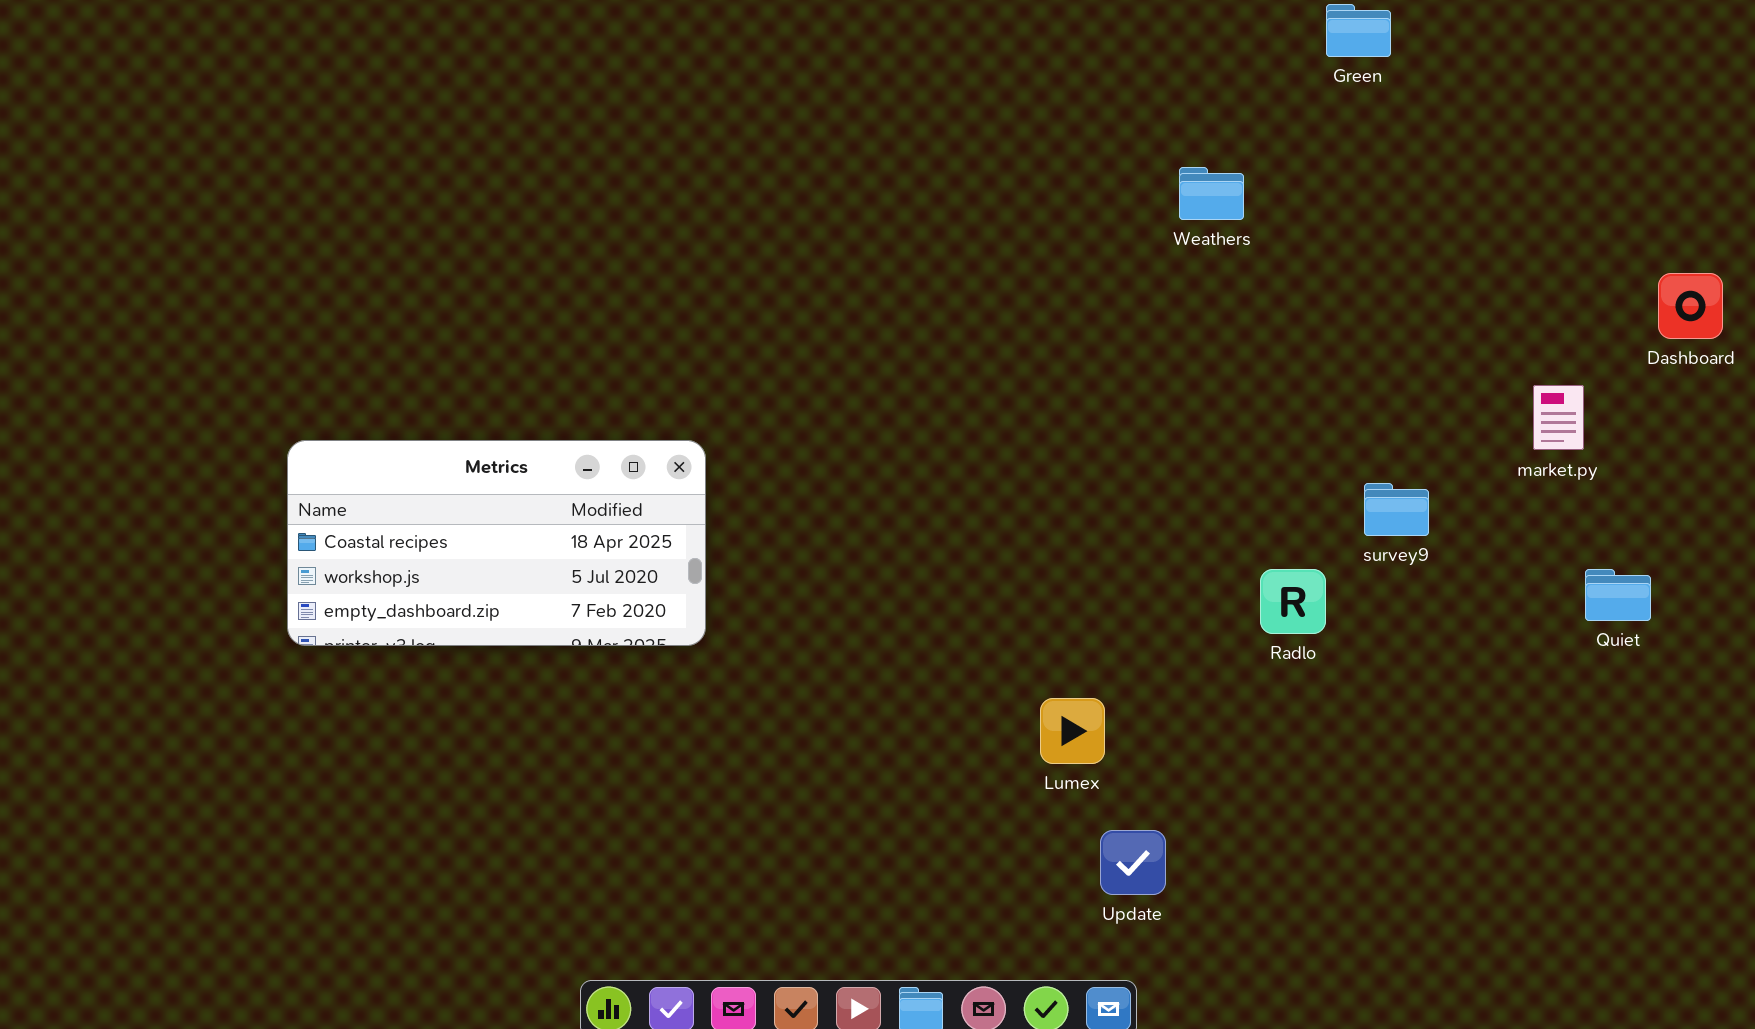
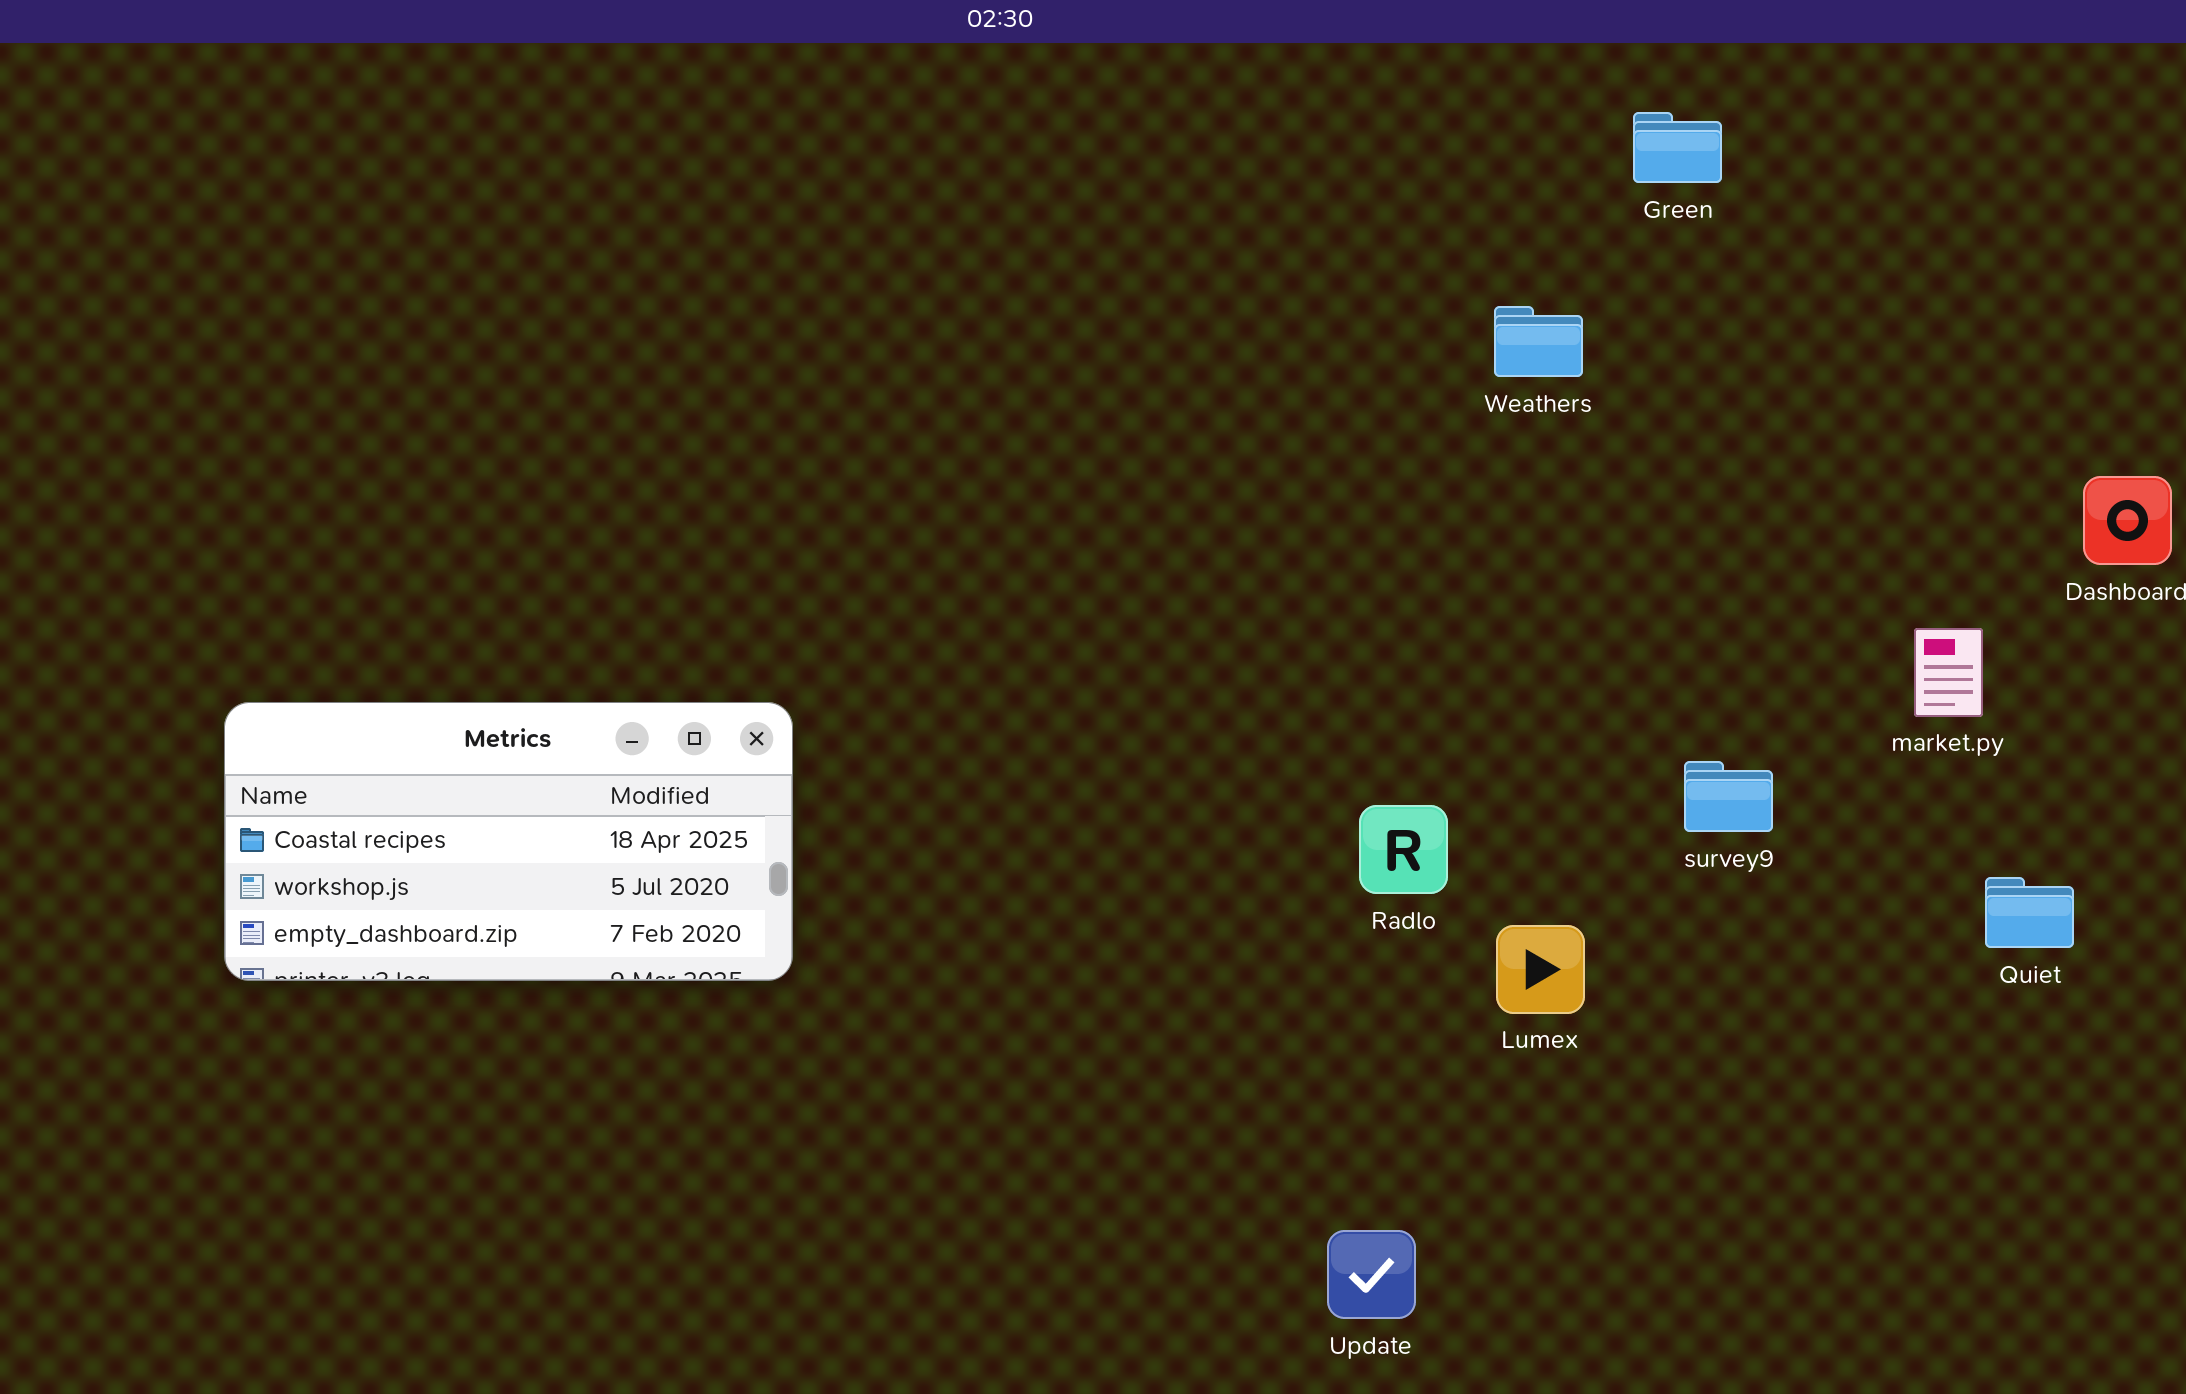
Weathers: [1179,167,1244,220] -> [1494,306,1583,377], moved
Radlo: [1260,569,1326,634] -> [1359,805,1448,894], moved
Lumex: [1040,698,1105,764] -> [1496,925,1585,1014], moved

